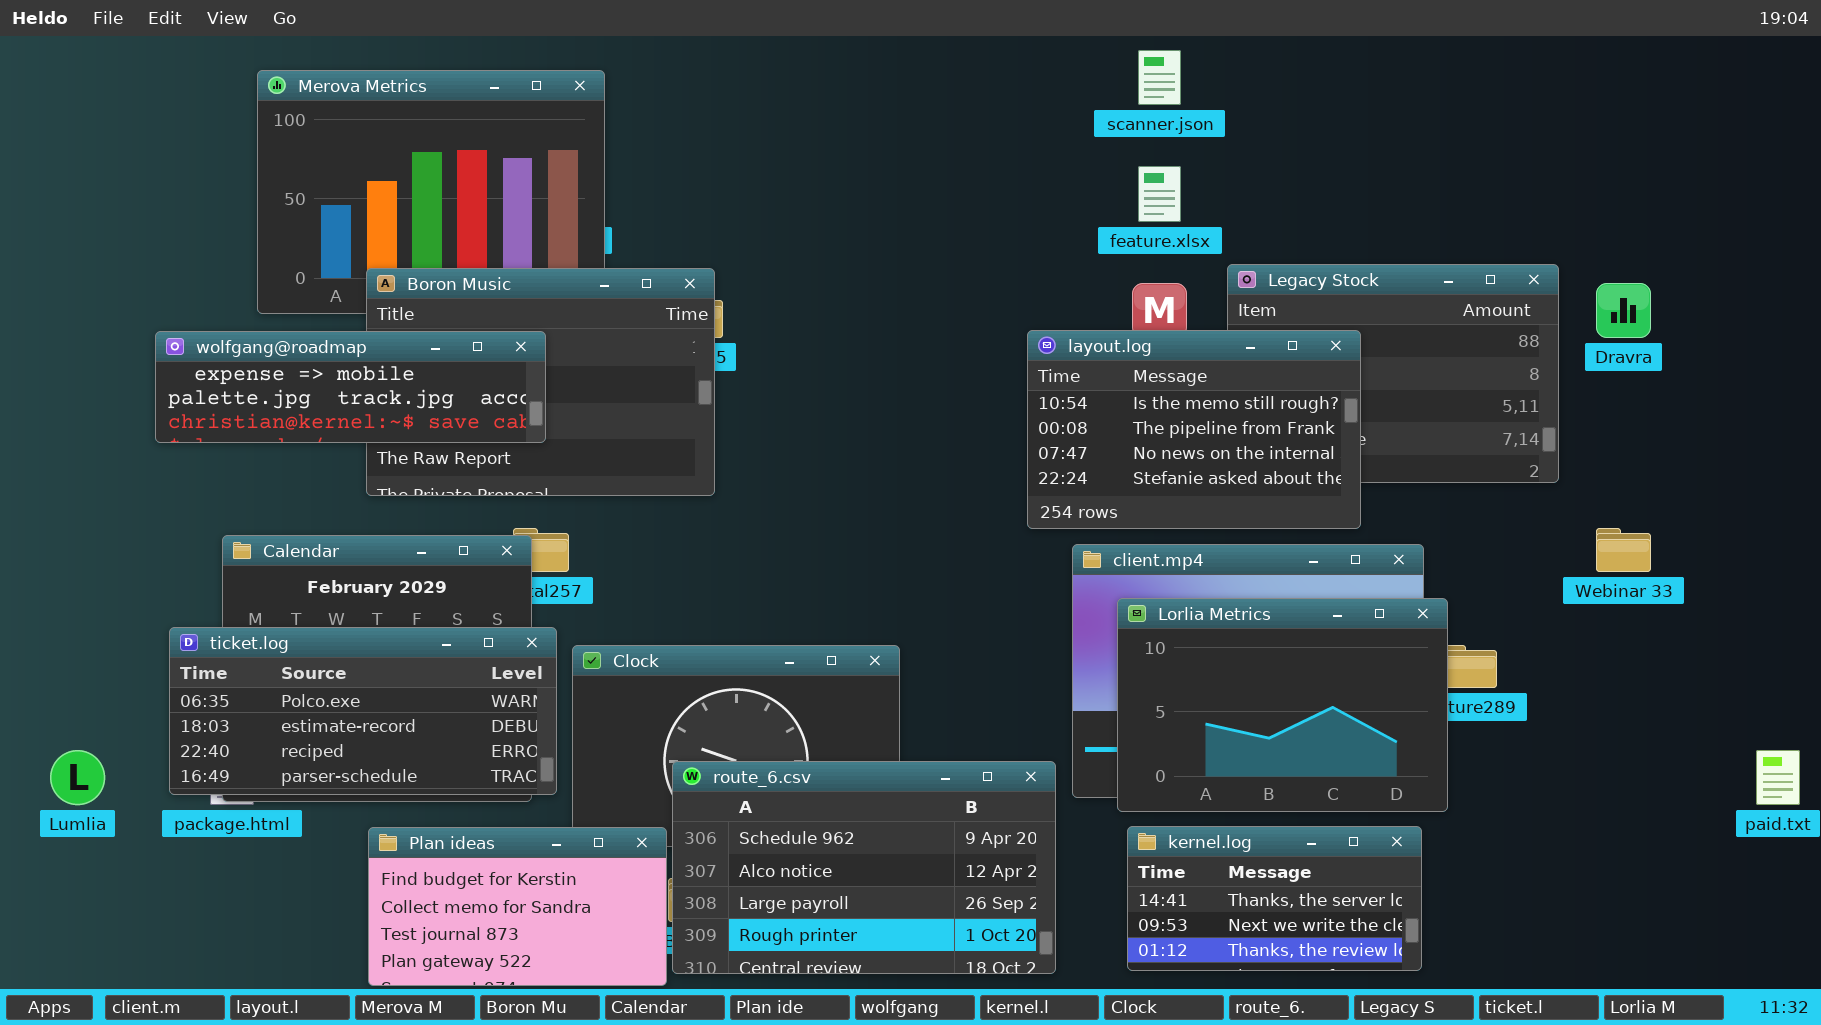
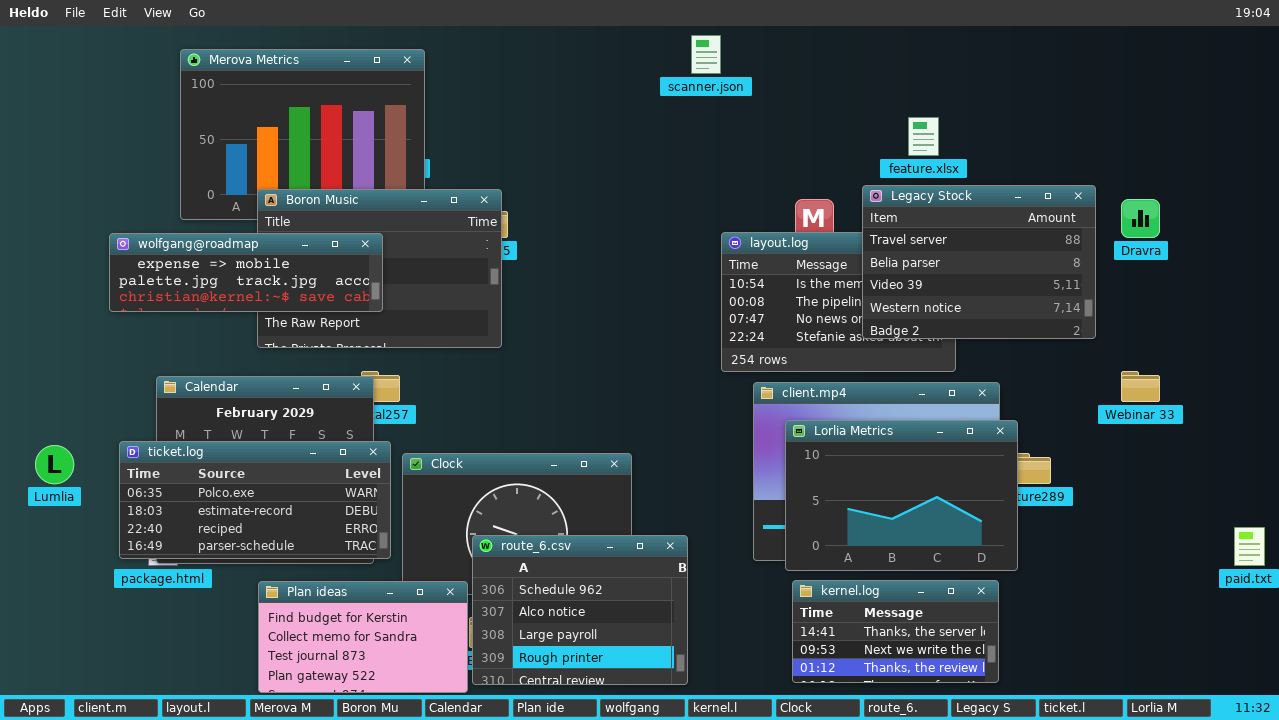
scanner.json: [1138,50,1181,105] -> [691,35,721,74], moved
feature.xlsx: [1138,166,1181,222] -> [908,117,939,156], moved
Legacy Stock: [1227,264,1559,483] -> [862,185,1096,339], raised
Lumlia: [50,750,105,805] -> [35,445,74,484], moved
route_6.csv: [672,761,1056,974] -> [472,535,688,685], resized

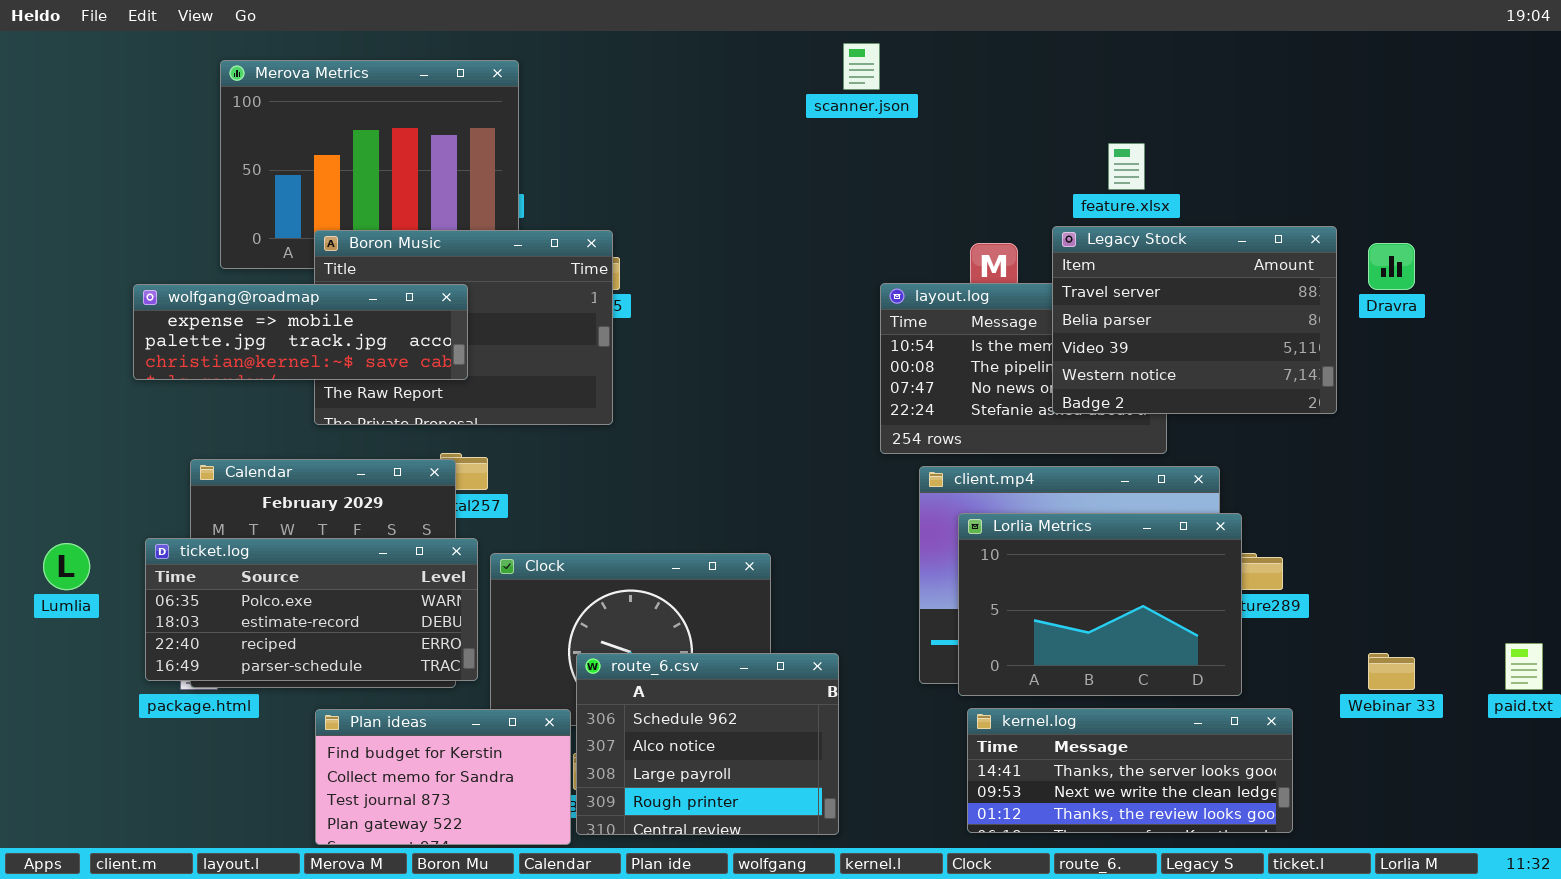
Webinar 33: [1121,371,1160,402] -> [1368,653,1415,690], moved
kernel.log: [792,580,999,683] -> [967,708,1293,833], resized

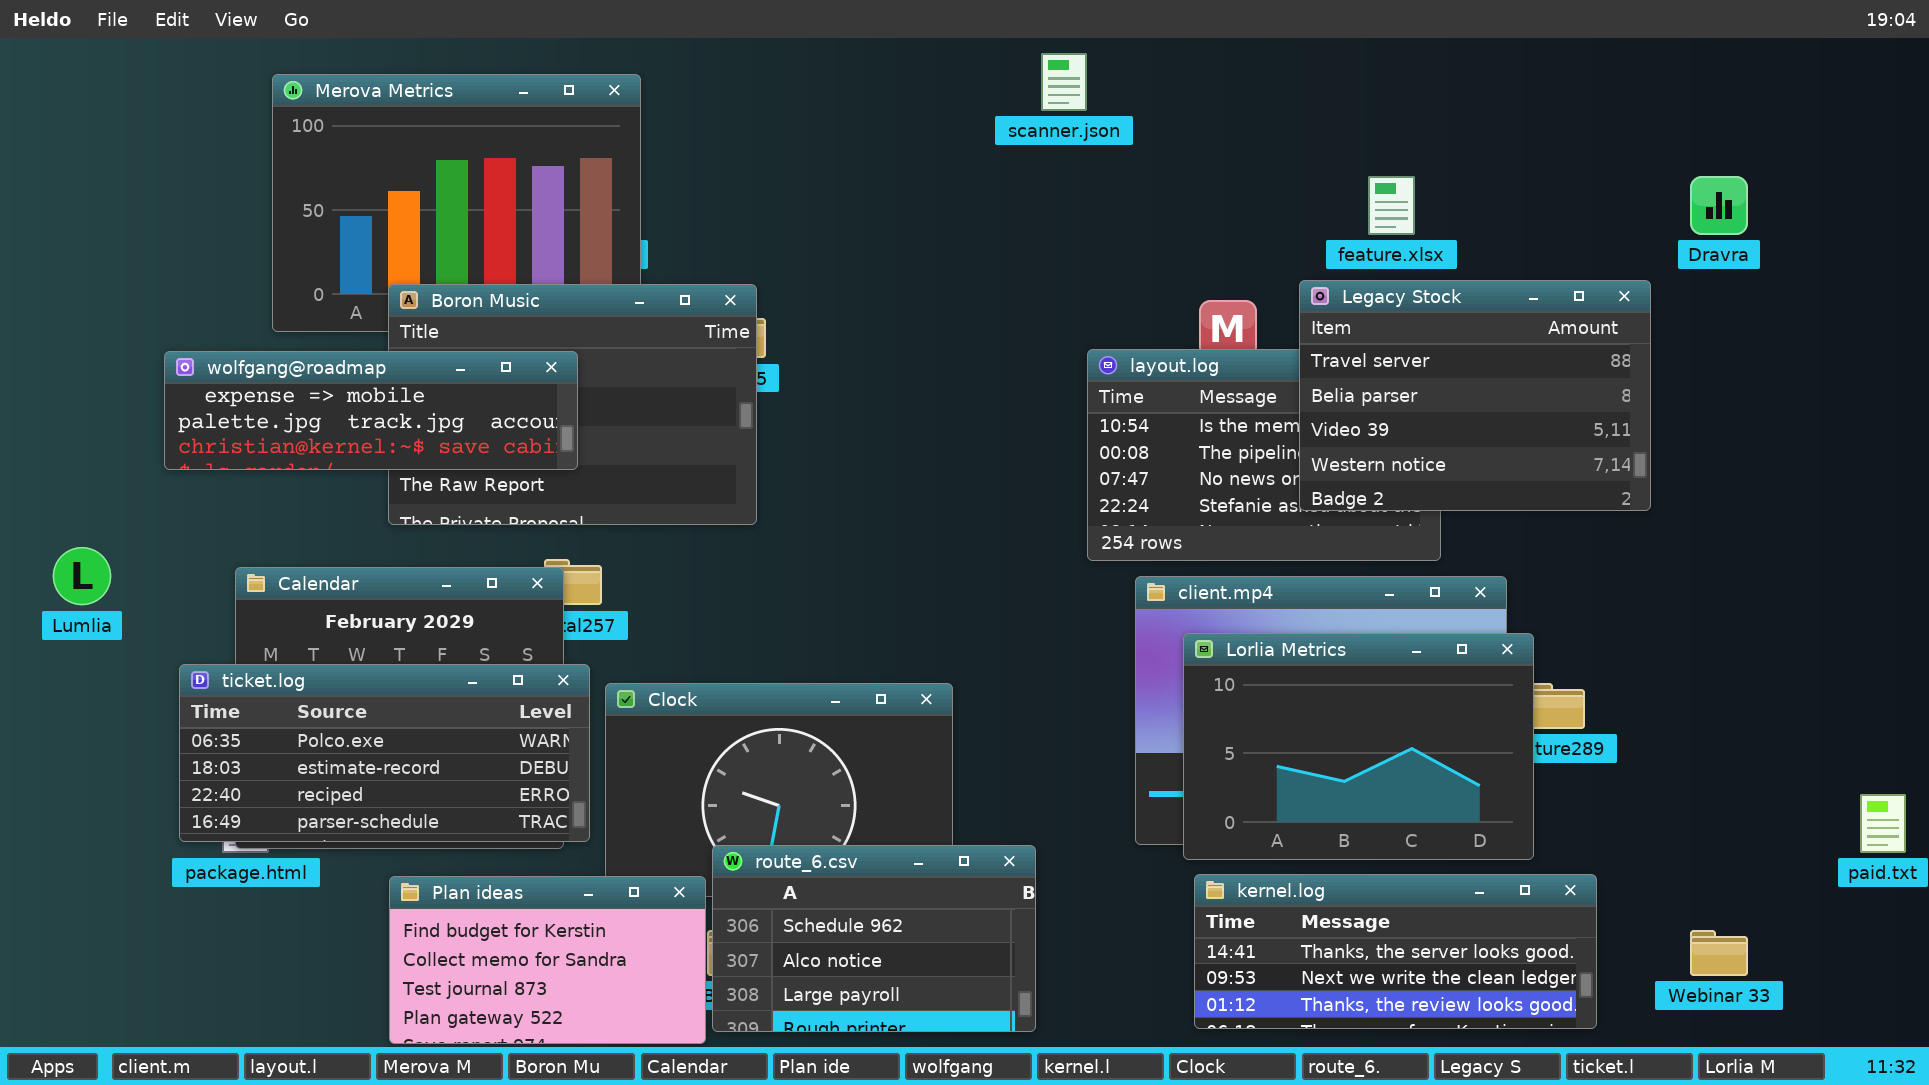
Dravra: [1368,243,1415,290] -> [1690,176,1748,235], moved
Lumlia: [43,543,90,590] -> [53,547,111,605], moved
route_6.csv: [576,653,839,835] -> [712,845,1036,1032], resized
Webinar 33: [1368,653,1415,690] -> [1690,930,1748,976], moved

